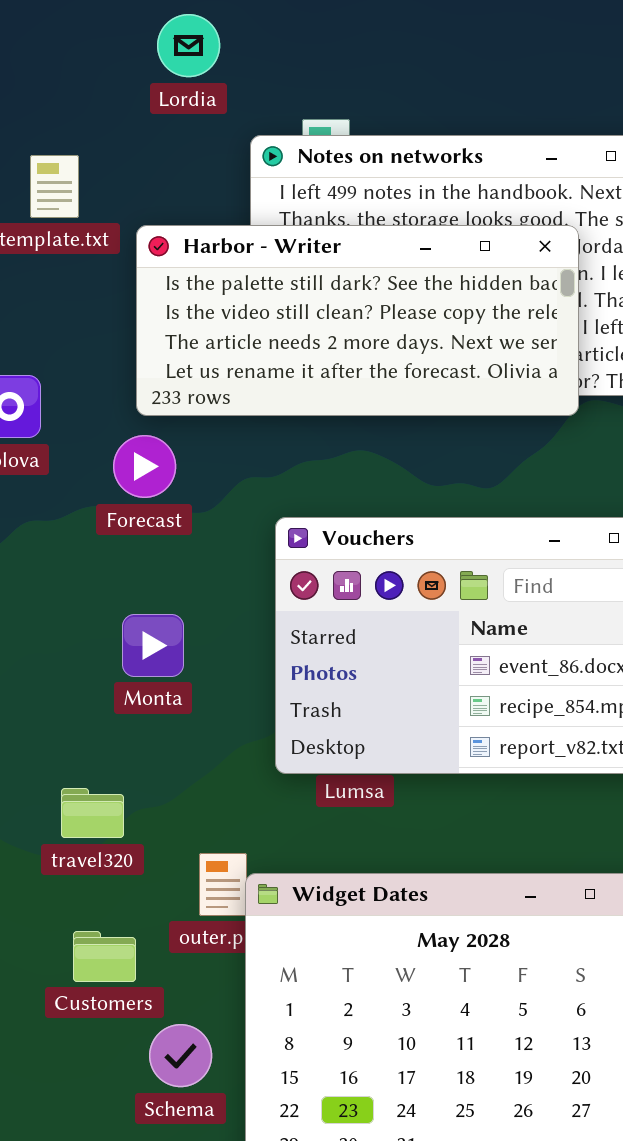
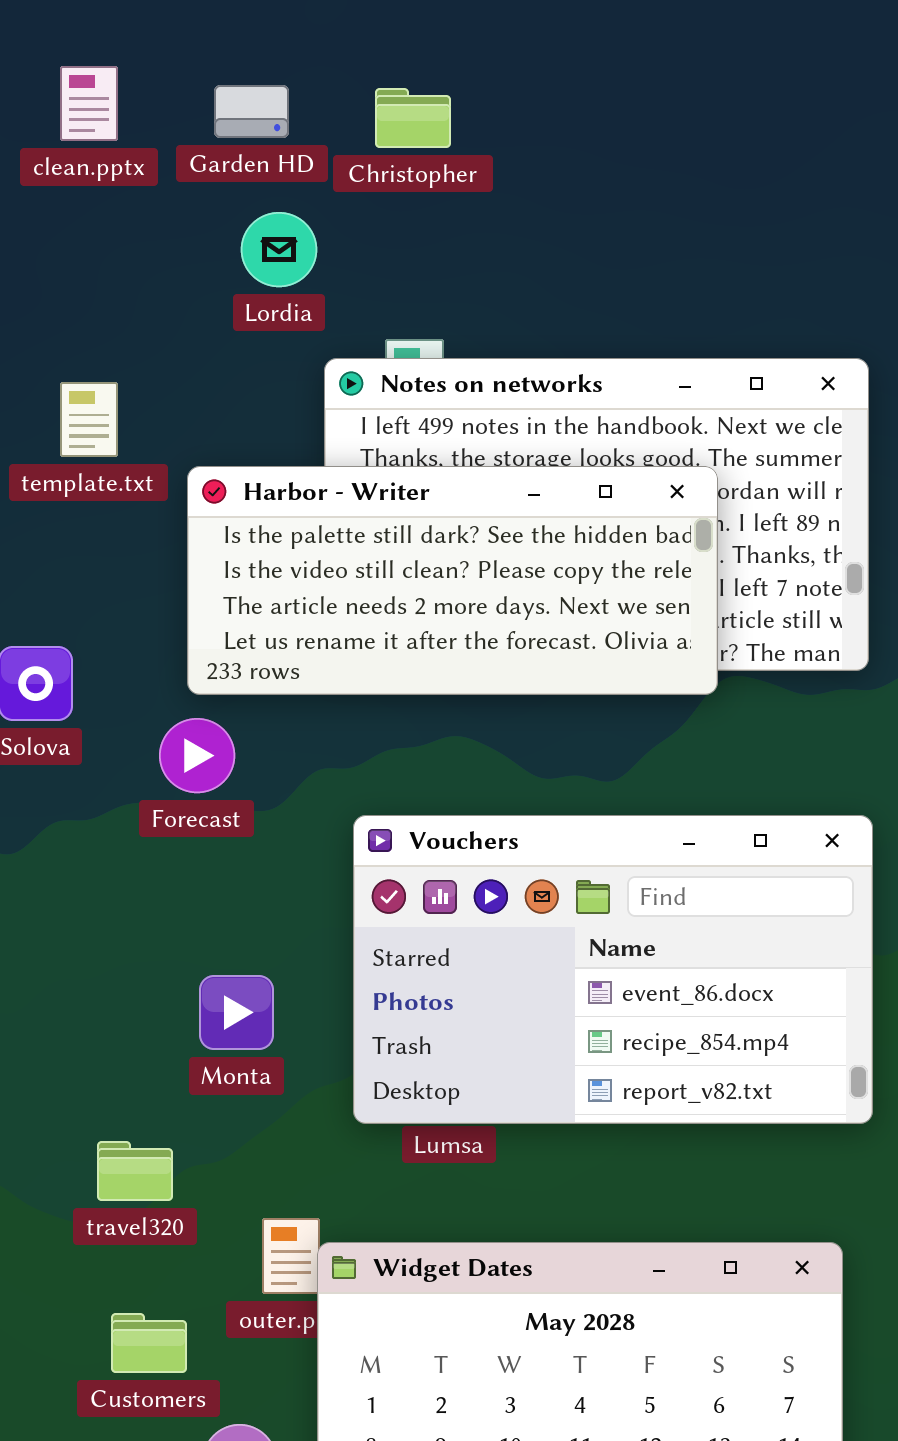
Lordia: [157,14,220,77] -> [241,212,317,287], moved
Monta: [122,614,184,677] -> [199,975,274,1050], moved

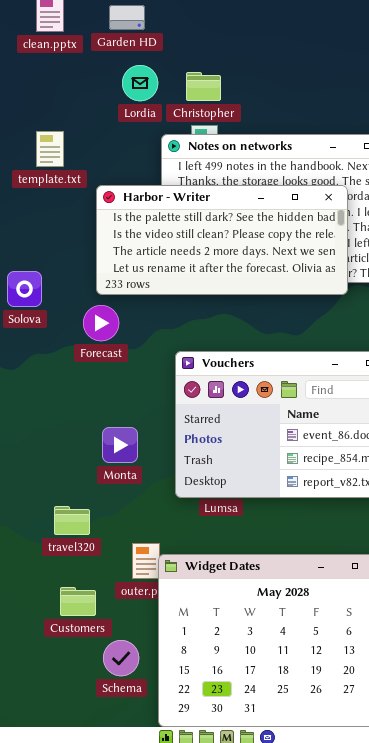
Christopher: [375,88,451,148] -> [186,72,221,101], moved
template.txt: [60,382,118,457] -> [36,131,64,167], moved

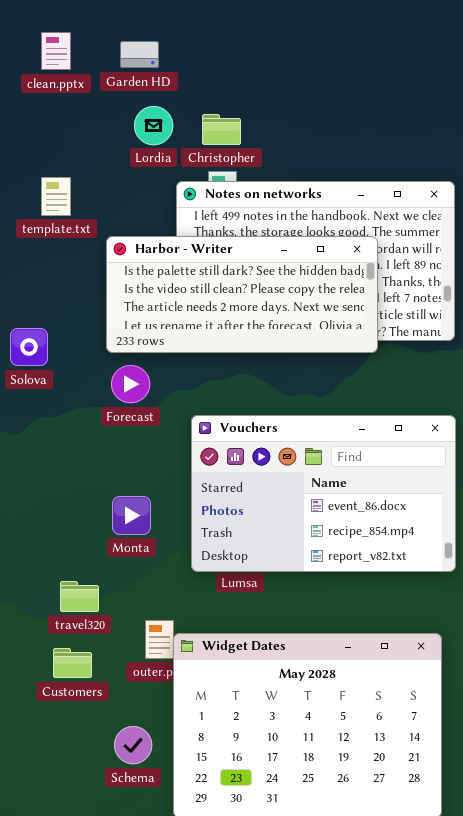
Forecast: [83,305,119,341] -> [111,365,150,403], moved
Customers: [60,587,96,616] -> [53,648,92,678], moved

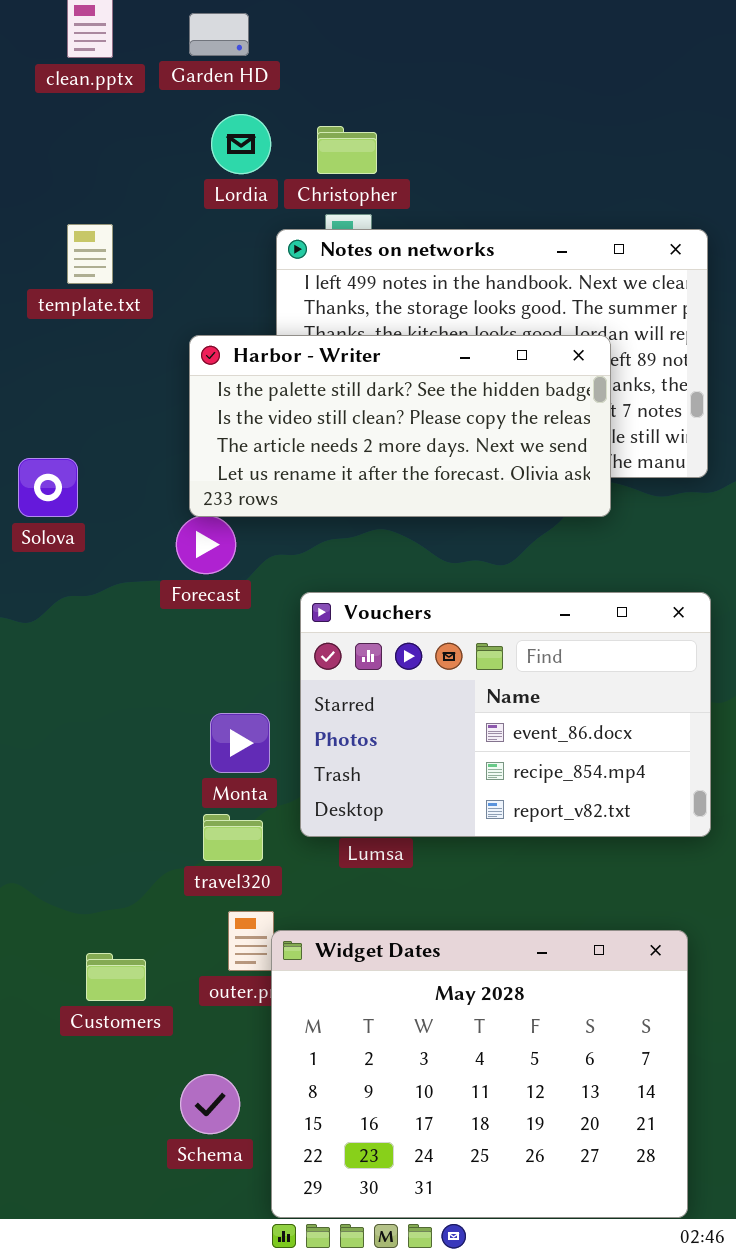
Harbor - Writer: [106,236,378,353] -> [189,335,611,517], moved
Monta: [112,496,151,535] -> [210,713,270,773], moved
travel320: [60,581,99,612] -> [203,814,263,861], moved

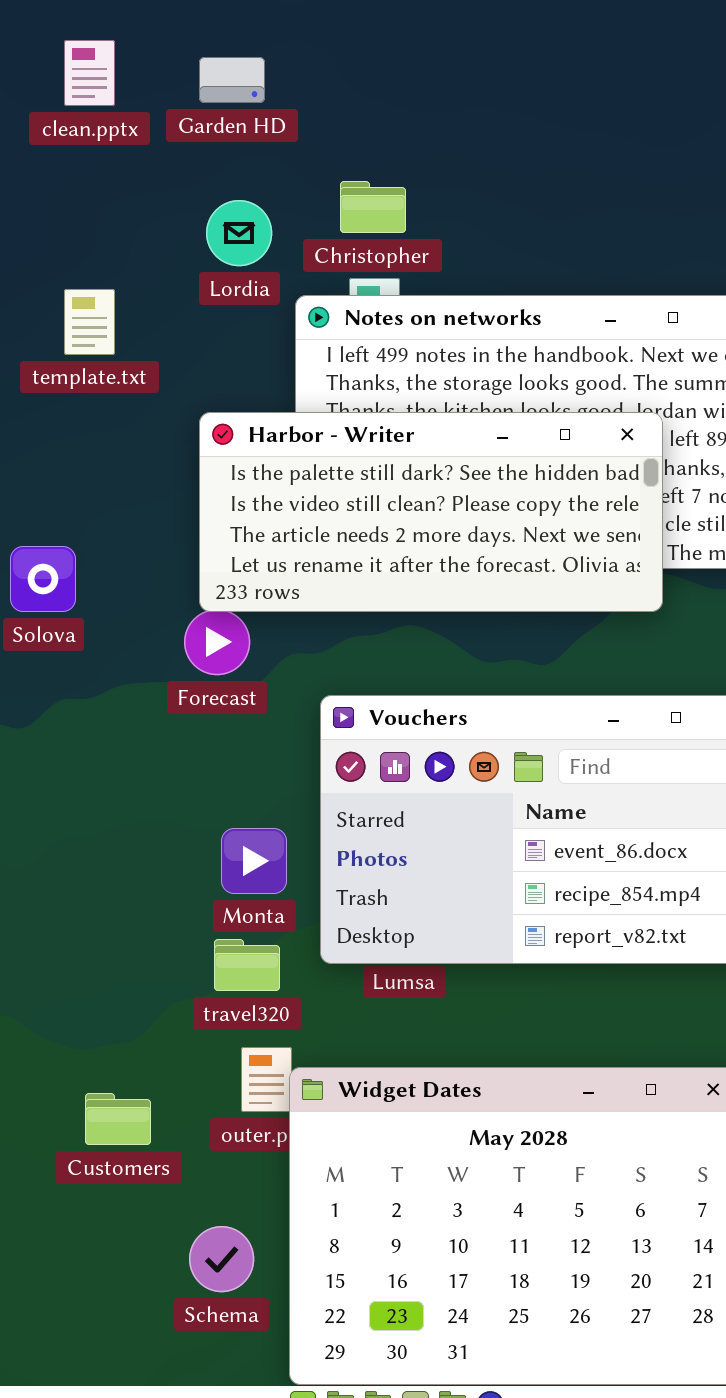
Lordia: [211,114,271,174] -> [206,200,272,266], moved

